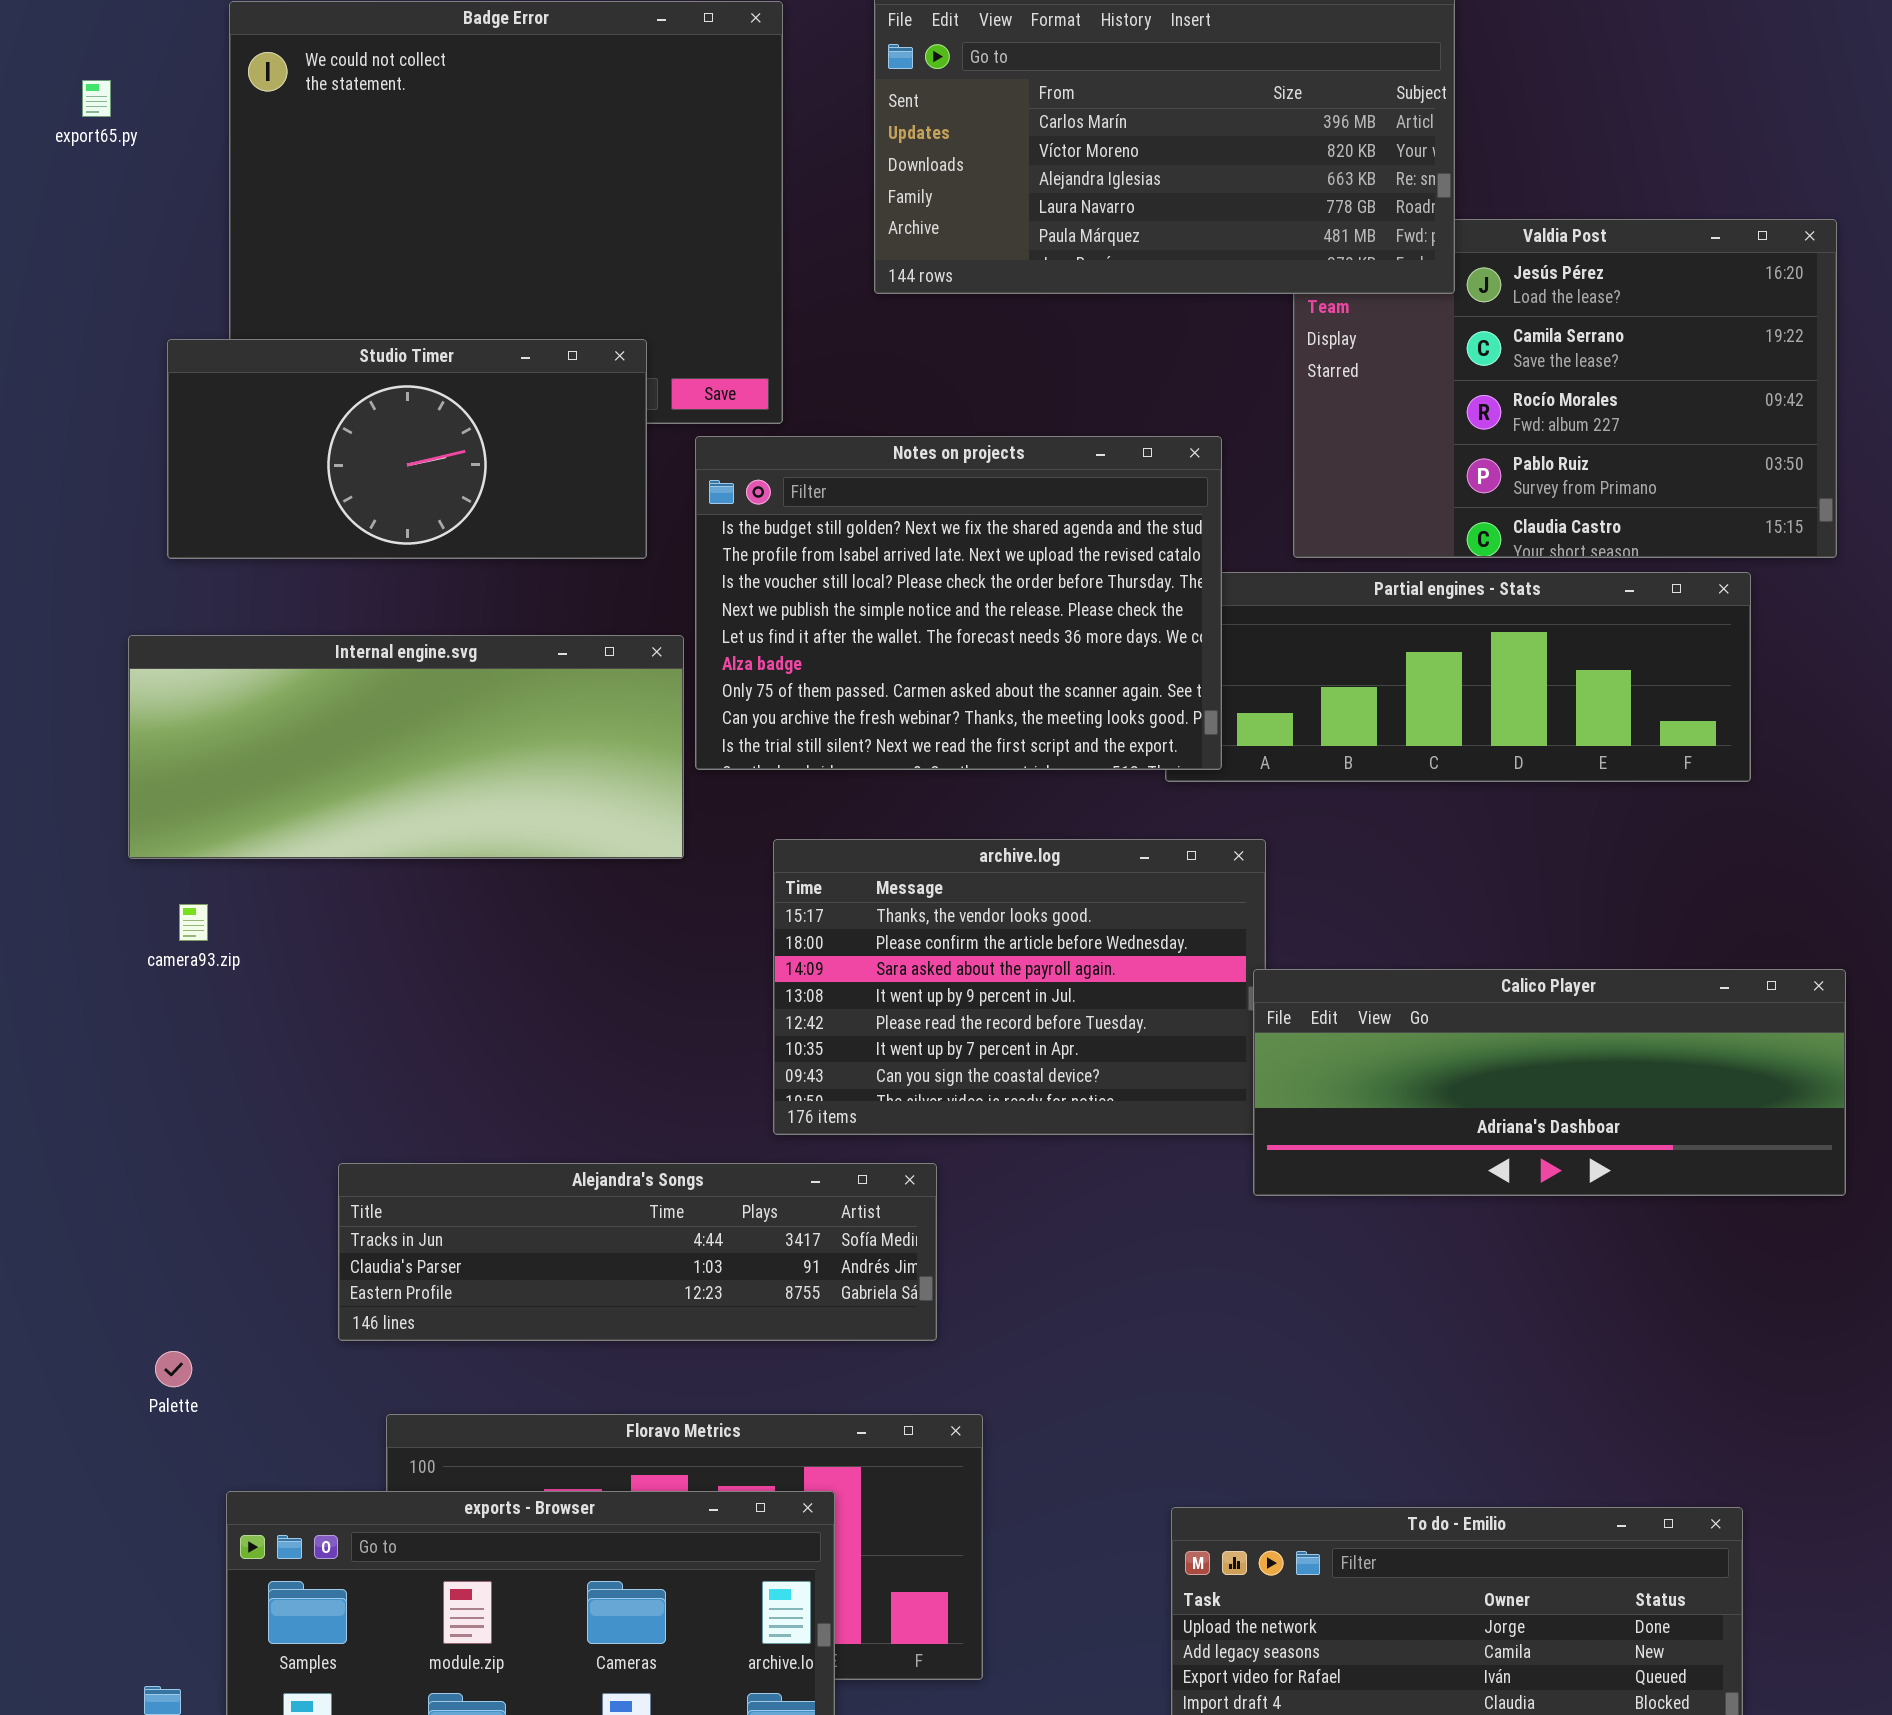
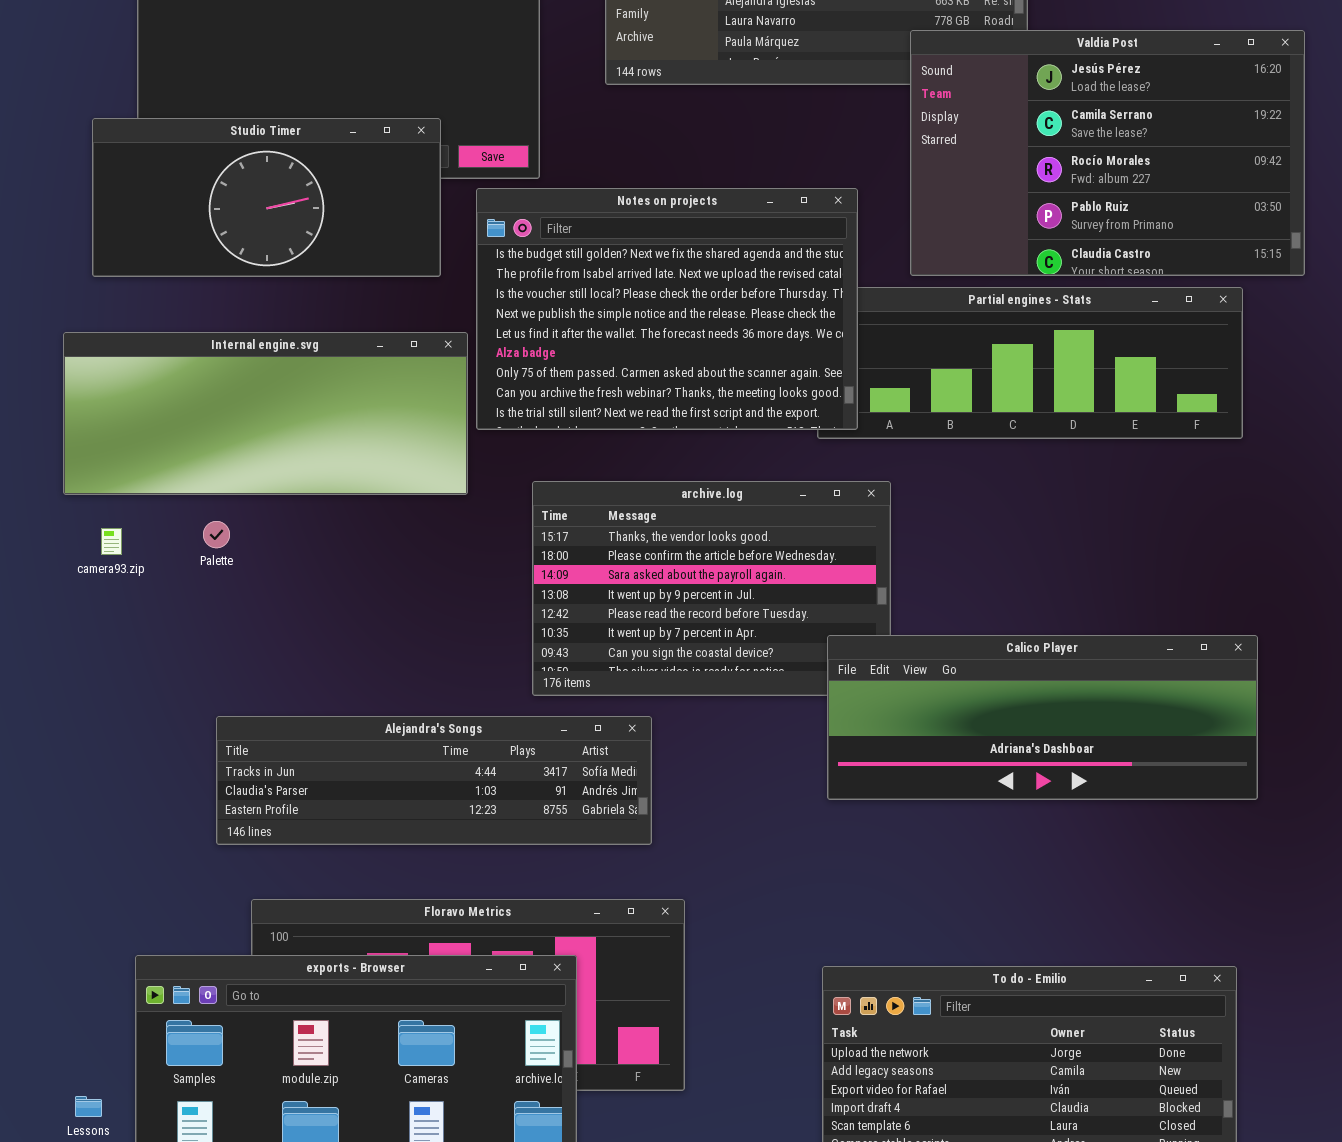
Valdia Post: [1293,219,1837,558] -> [910,30,1305,276], raised
Calico Player: [1253,969,1846,1196] -> [827,635,1258,800], moved
Palette: [155,1351,192,1387] -> [203,521,230,548], moved

